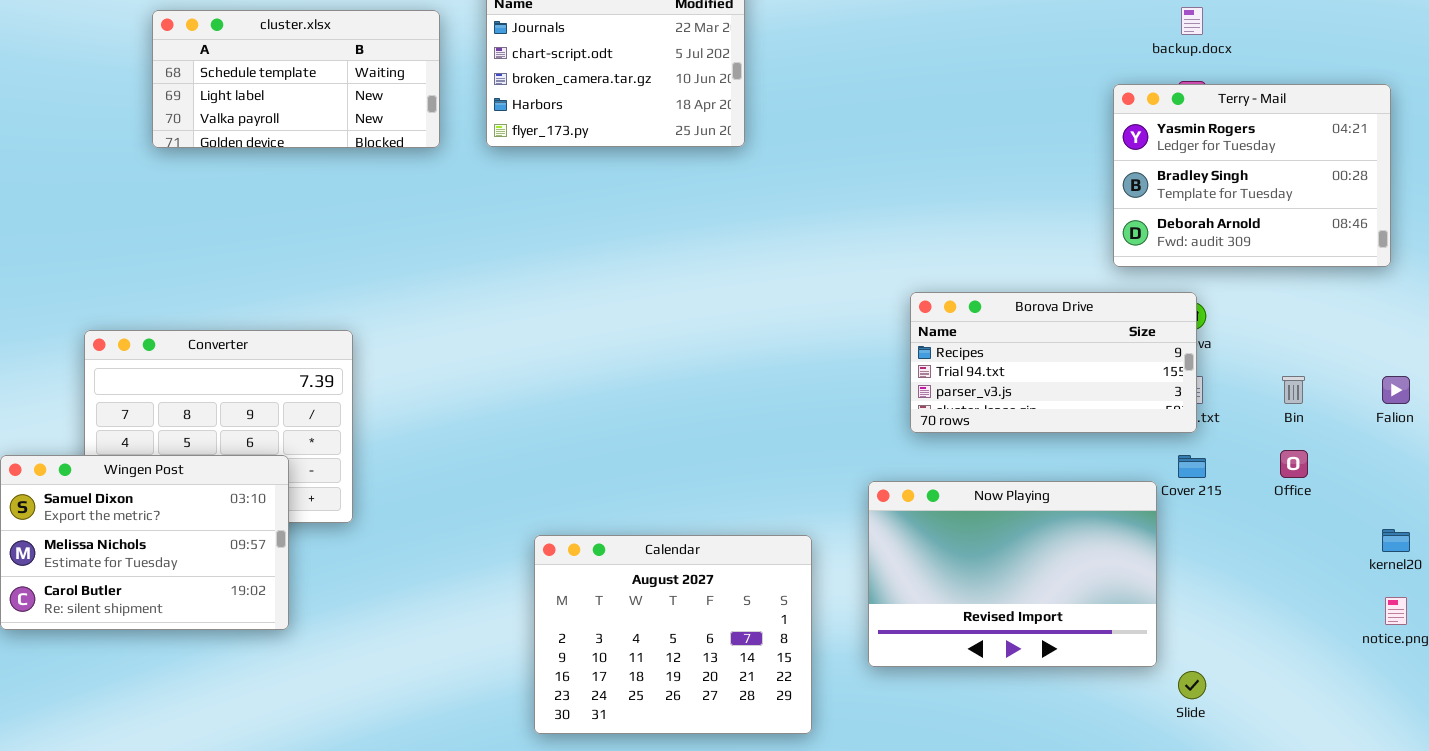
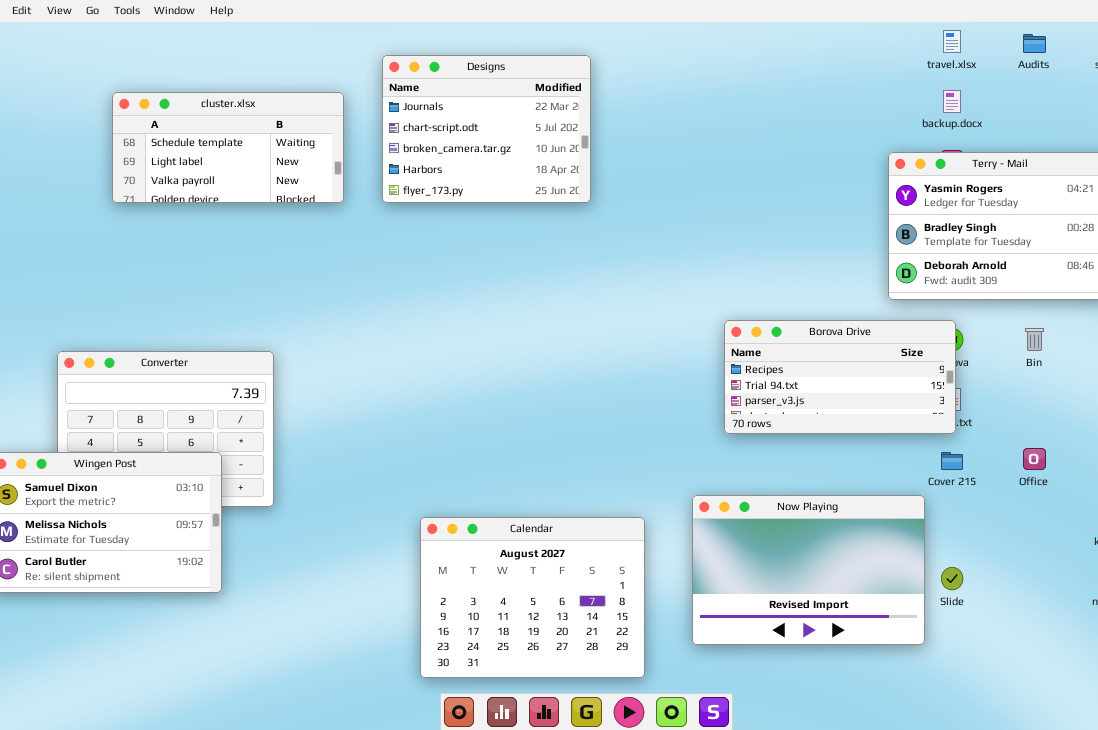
Bin: [1282,376,1305,404] -> [1025,328,1044,351], moved
Now Playing: [868,481,1157,667] -> [692,495,925,645], moved
Slide: [1178,671,1206,699] -> [941,567,963,590], moved

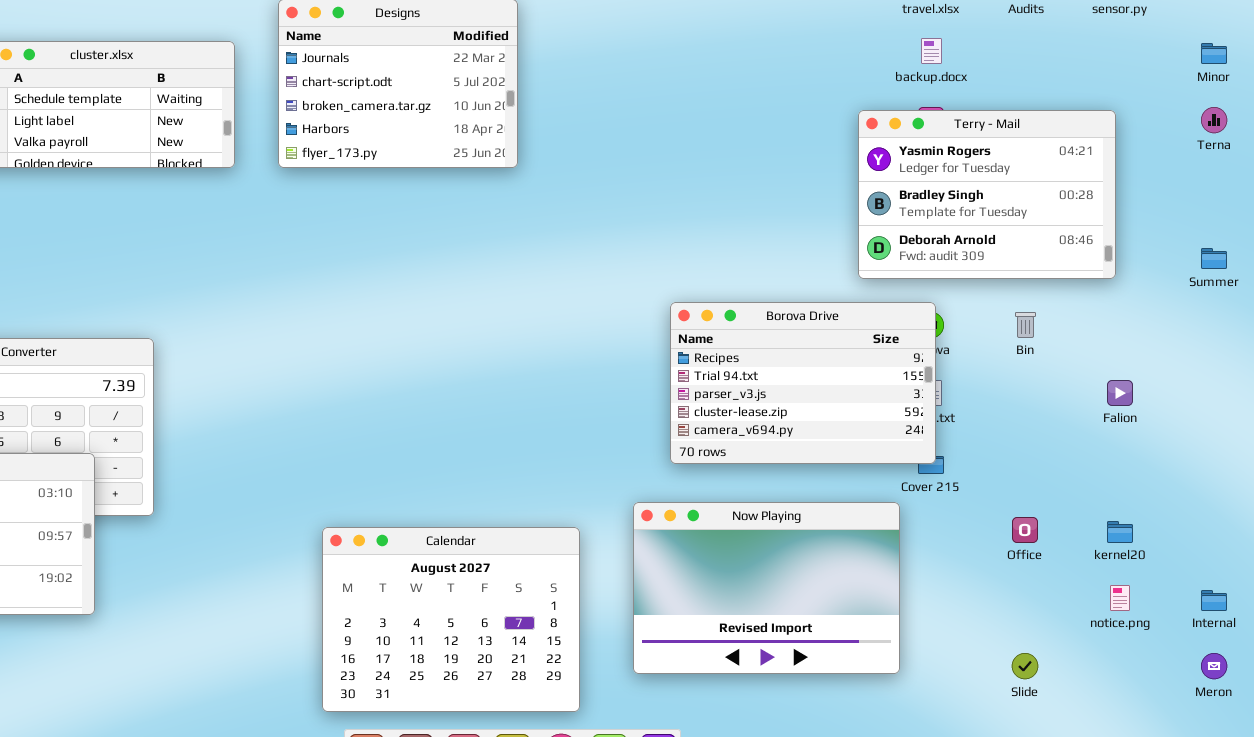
Borova Drive: [724,320,956,434] -> [670,302,936,464], resized
Office: [1023,448,1046,470] -> [1012,517,1038,543], moved
Slide: [941,567,963,590] -> [1012,653,1038,679], moved

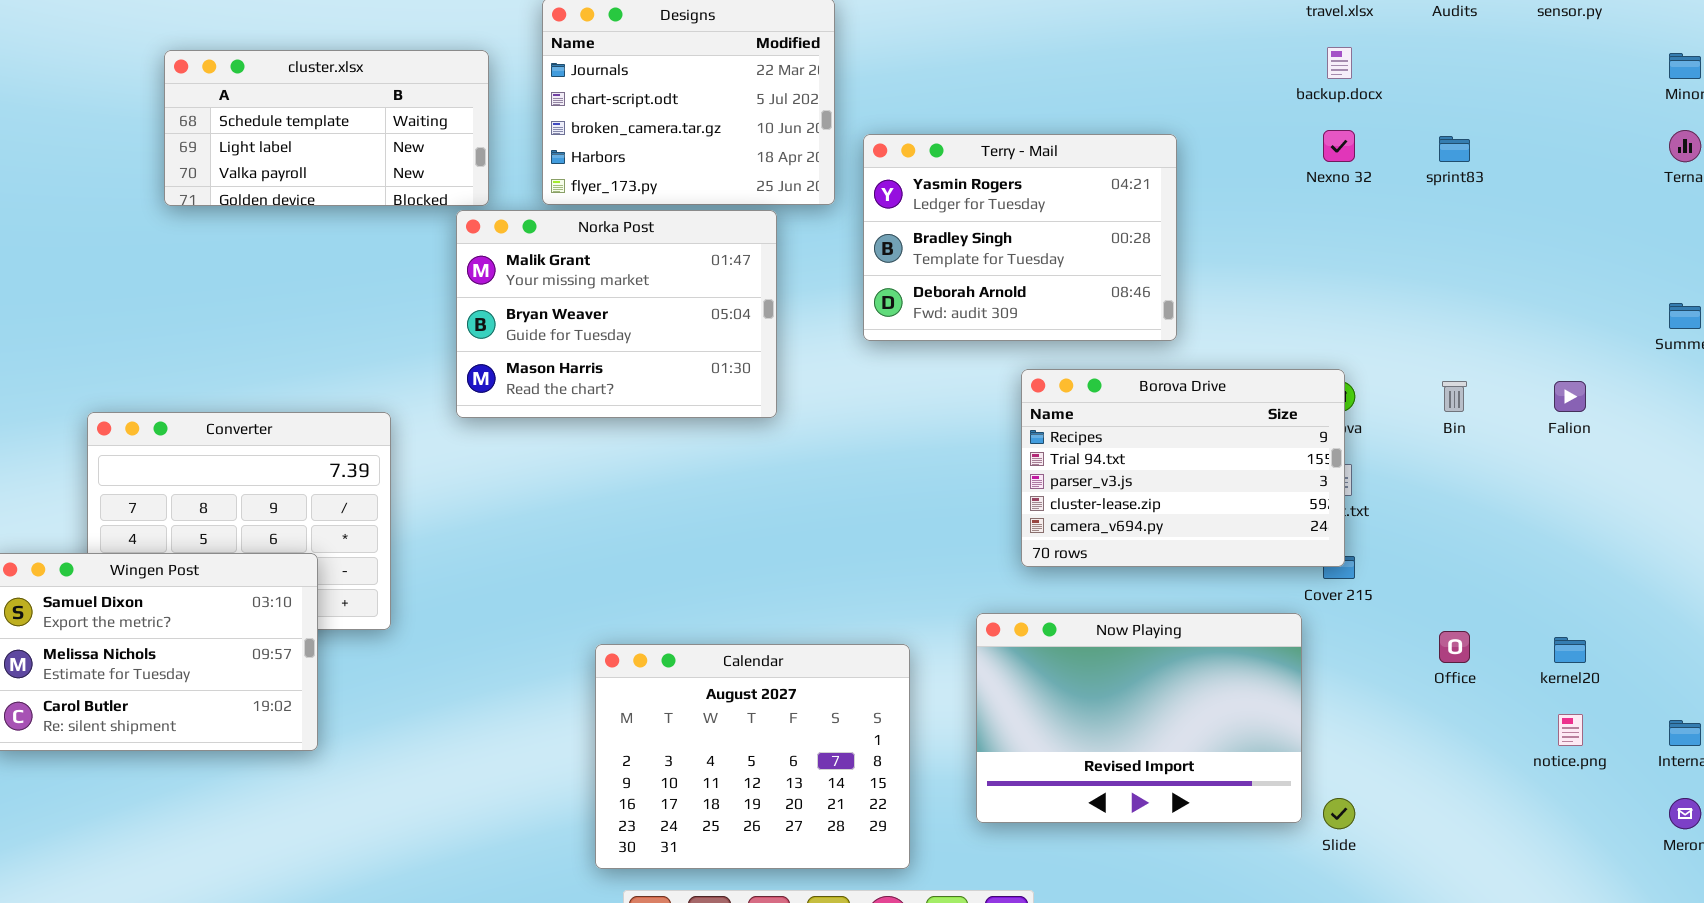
Terry - Mail: [858,110,1116,279] -> [863,134,1177,341], moved
Norka Post: none -> [456,210,777,418], opened
Falion: [1107,380,1133,406] -> [1554,381,1586,412], moved
Slide: [1012,653,1038,679] -> [1323,798,1355,829], moved

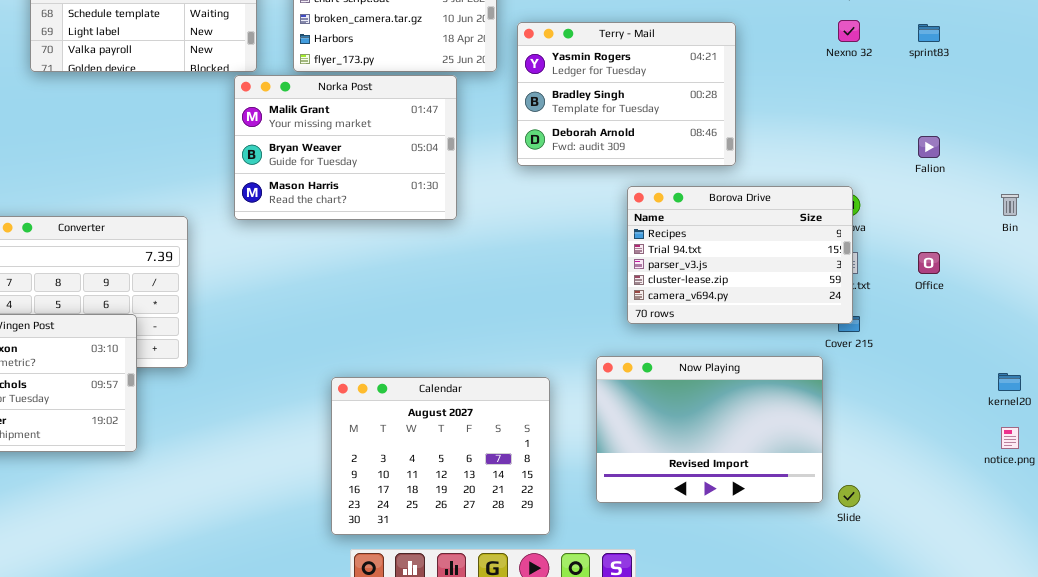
Bin: [1442,381,1467,412] -> [1001,194,1019,216], moved
Falion: [1554,381,1586,412] -> [918,136,940,158], moved
Office: [1439,631,1470,663] -> [918,252,940,274], moved

